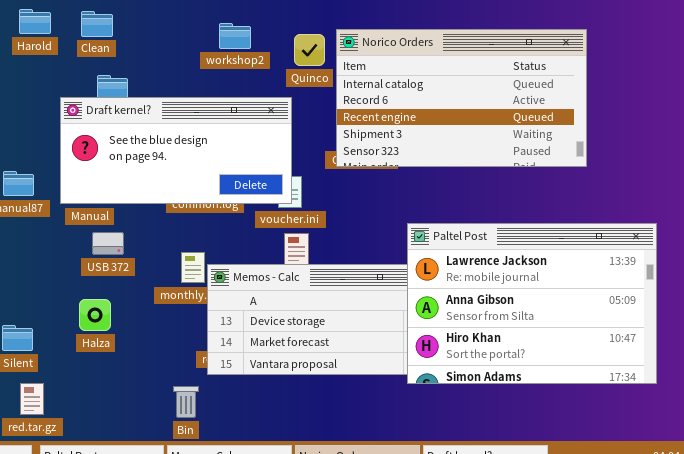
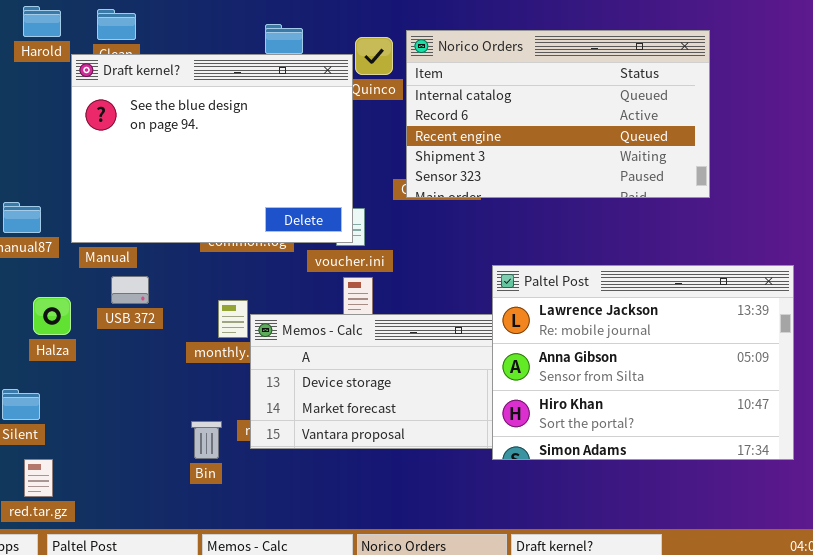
Draft kernel?: [60,97,292,204] -> [71,54,353,243], resized
Halza: [79,299,111,331] -> [33,297,71,335], moved
Bin: [173,386,199,418] -> [191,421,222,459], moved

